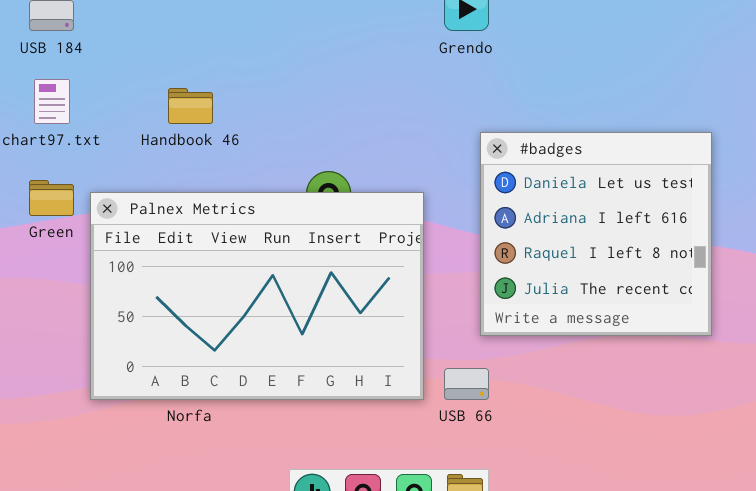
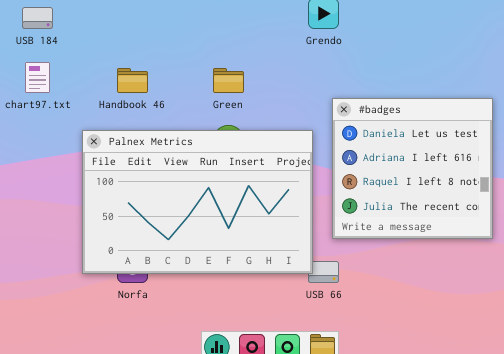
Green: [29,180,74,216] -> [213,68,244,93], moved
Palnex Metrics: [90,192,424,400] -> [82,130,313,274], moved

